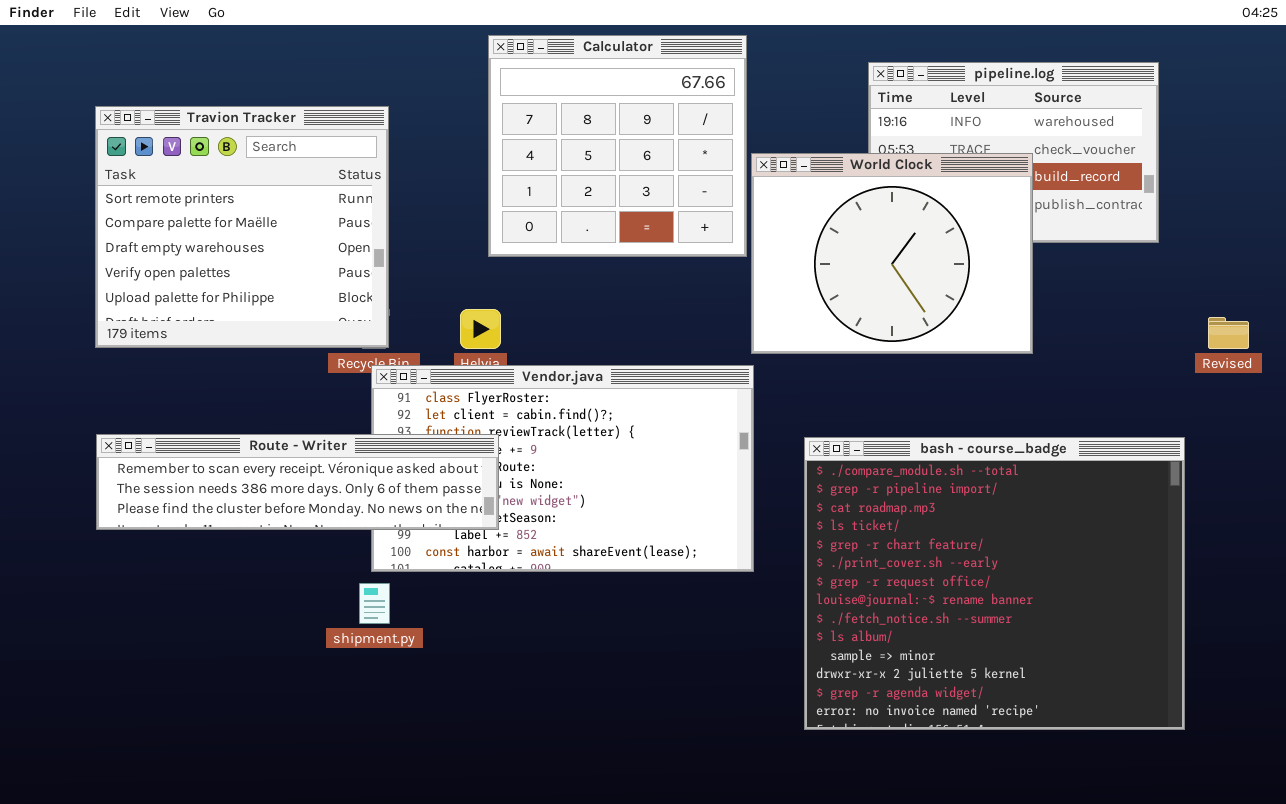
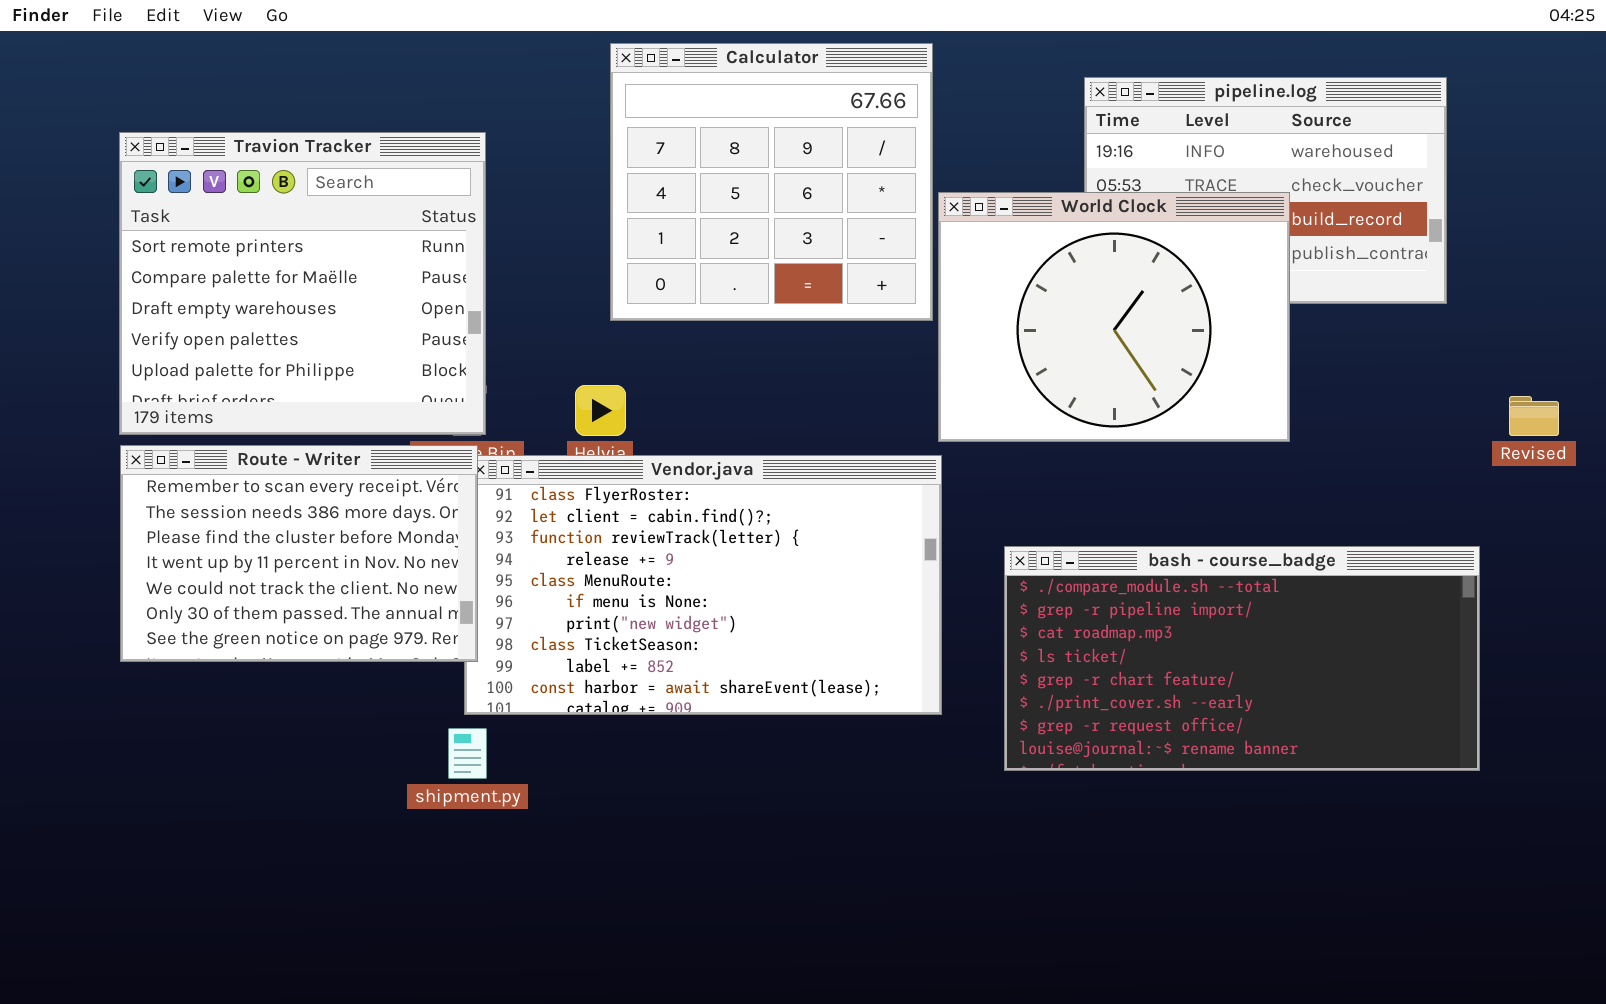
Route - Writer: [96,434,499,530] -> [120,445,478,662], resized
bash - course_badge: [804,437,1185,730] -> [1004,546,1480,771], resized

